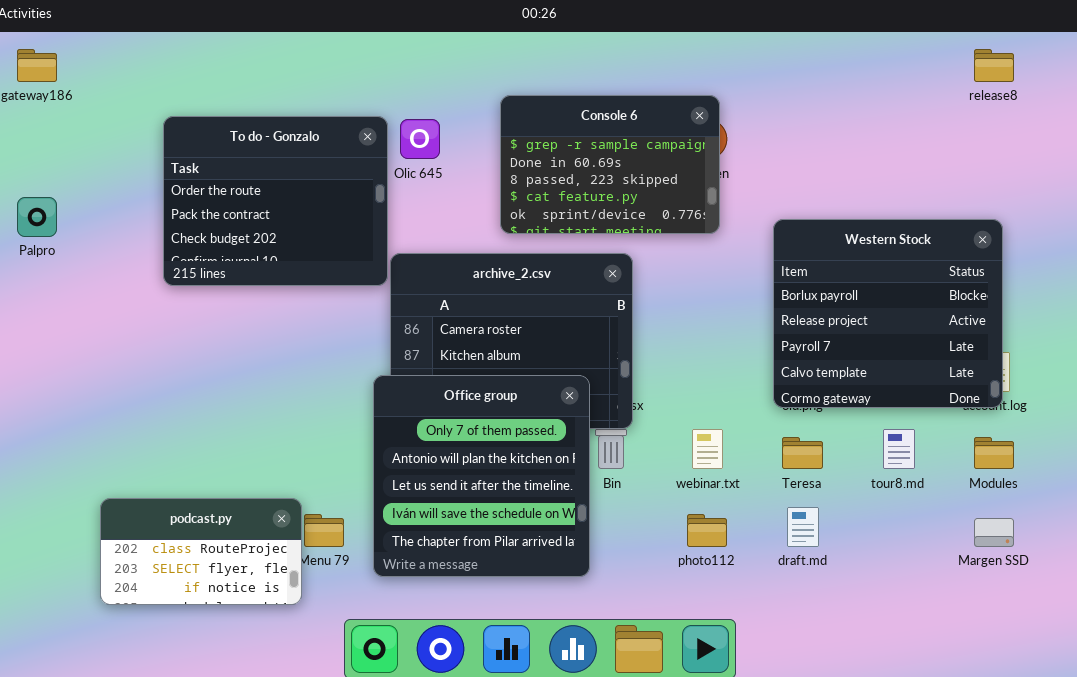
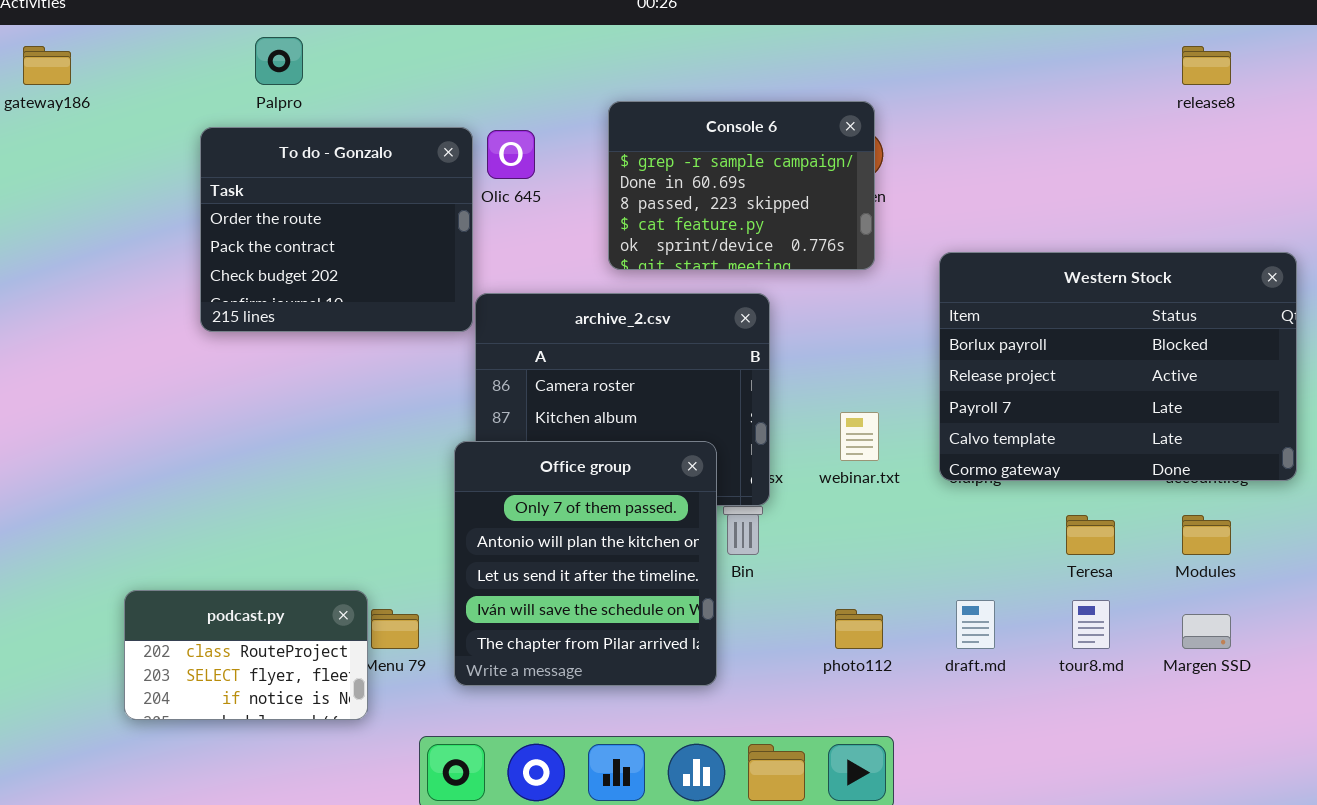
Palpro: [17,197,57,237] -> [255,37,303,85], moved
Western Stock: [773,219,1003,408] -> [939,252,1297,481], resized
webinar.txt: [692,429,723,469] -> [840,412,879,461], moved
tour8.md: [883,429,915,469] -> [1072,600,1110,649], moved
Teresa: [782,437,823,469] -> [1066,515,1115,555], moved

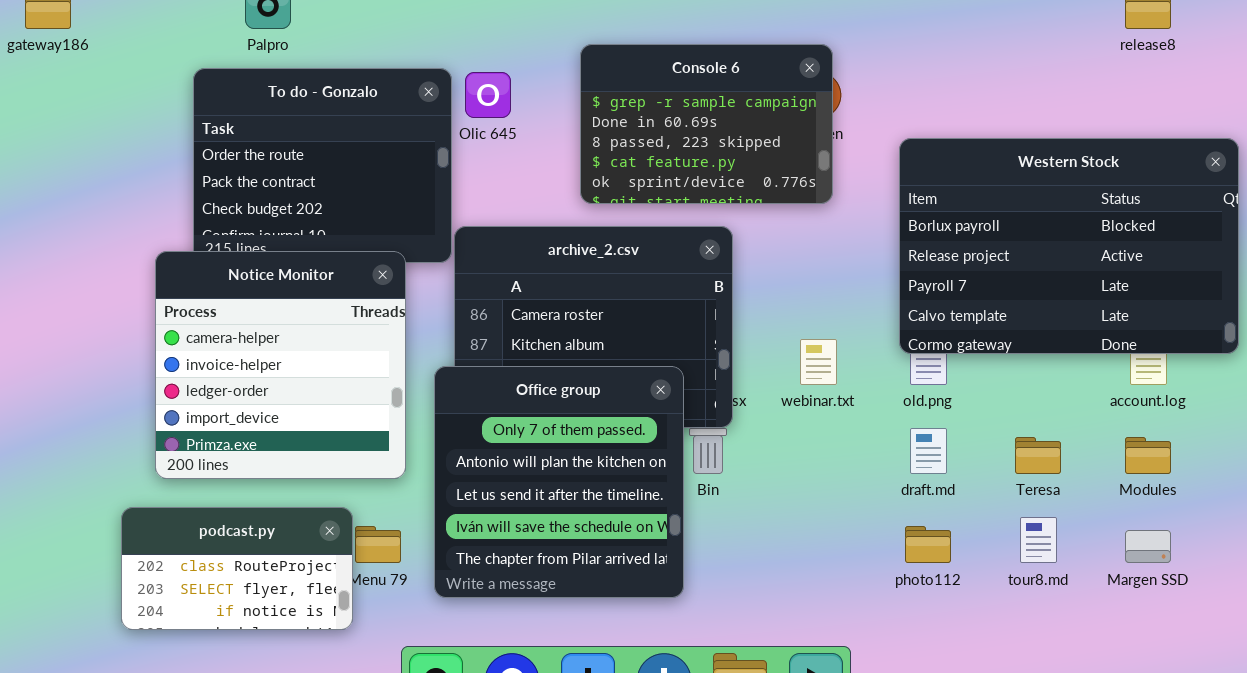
Western Stock: [939,252,1297,481] -> [899,138,1239,354], moved
Notice Monitor: none -> [155,251,406,479], opened
draft.md: [956,600,995,649] -> [910,428,947,474], moved
photo112: [835,609,883,649] -> [905,526,951,563], moved

